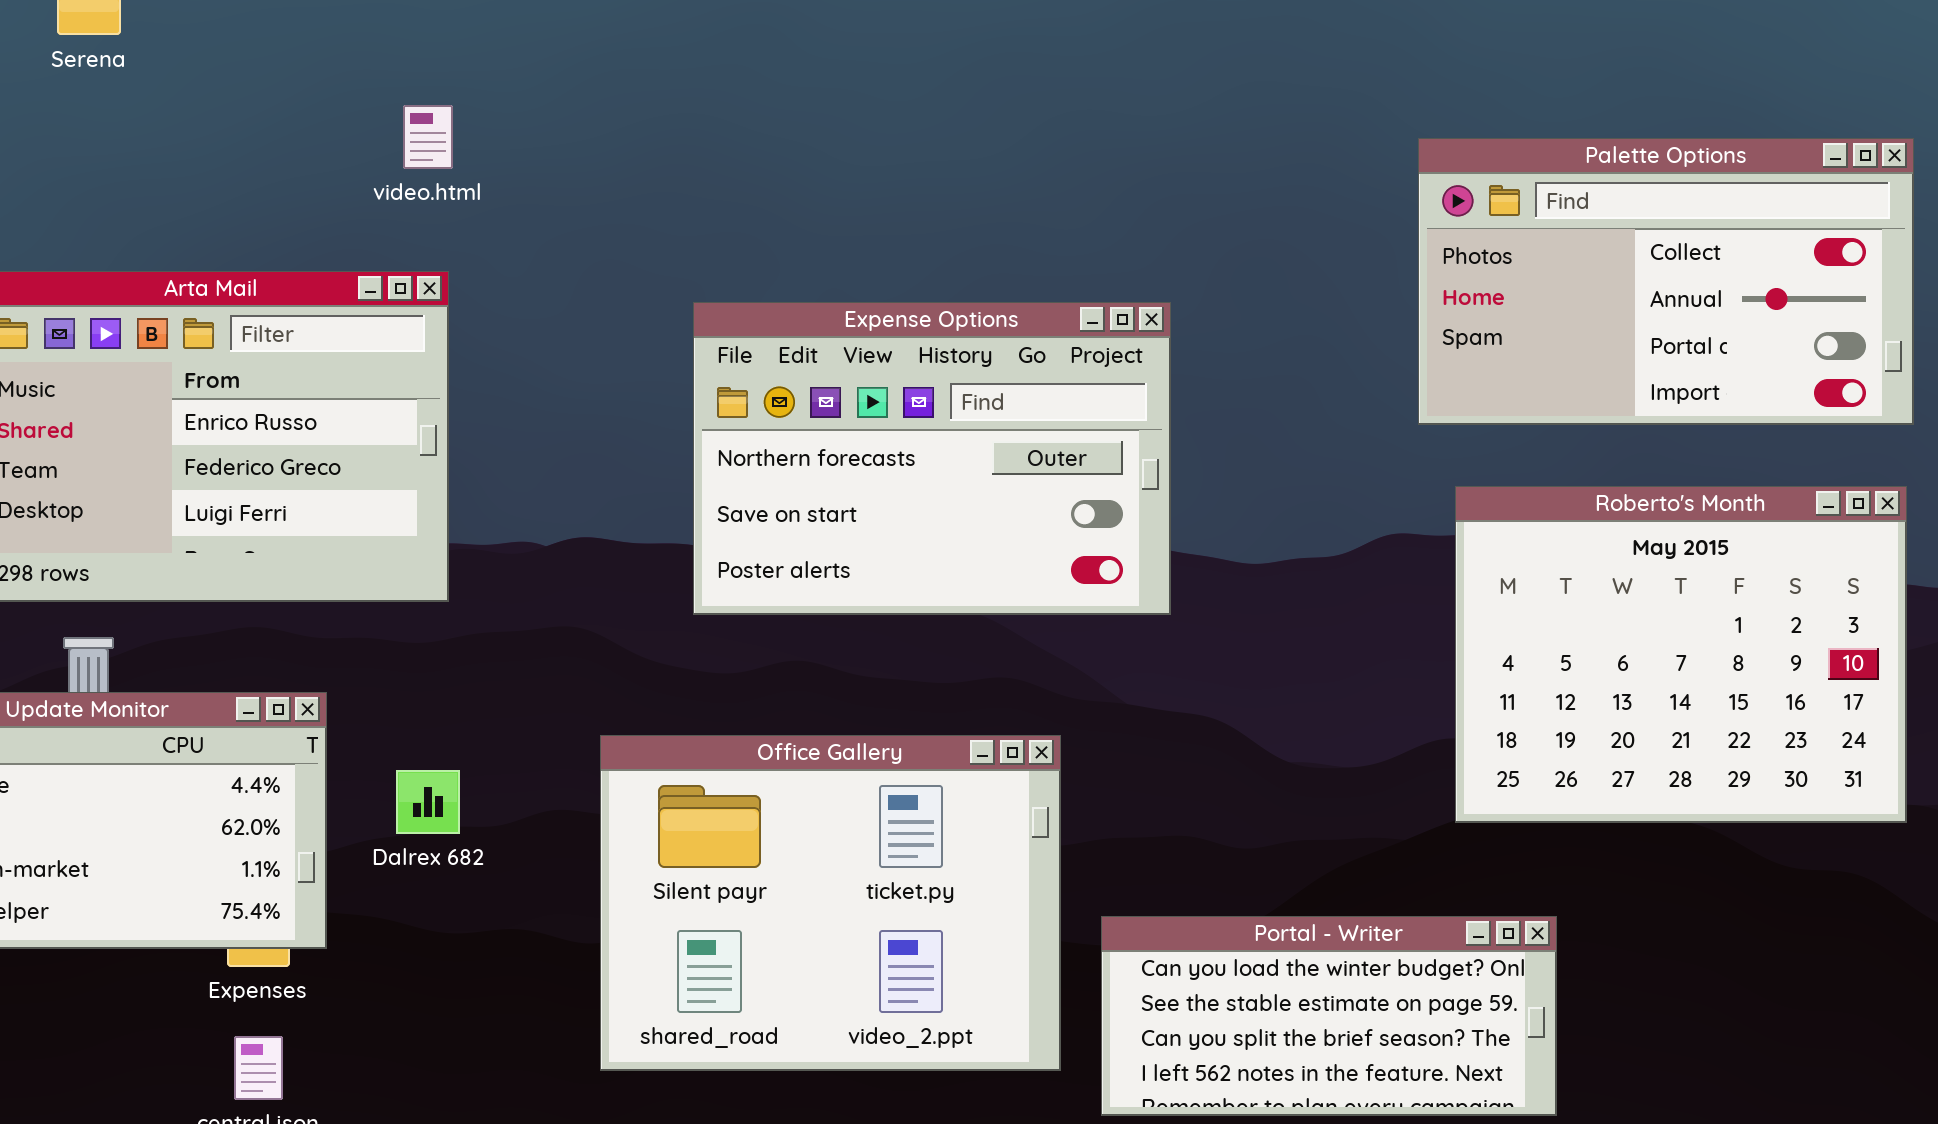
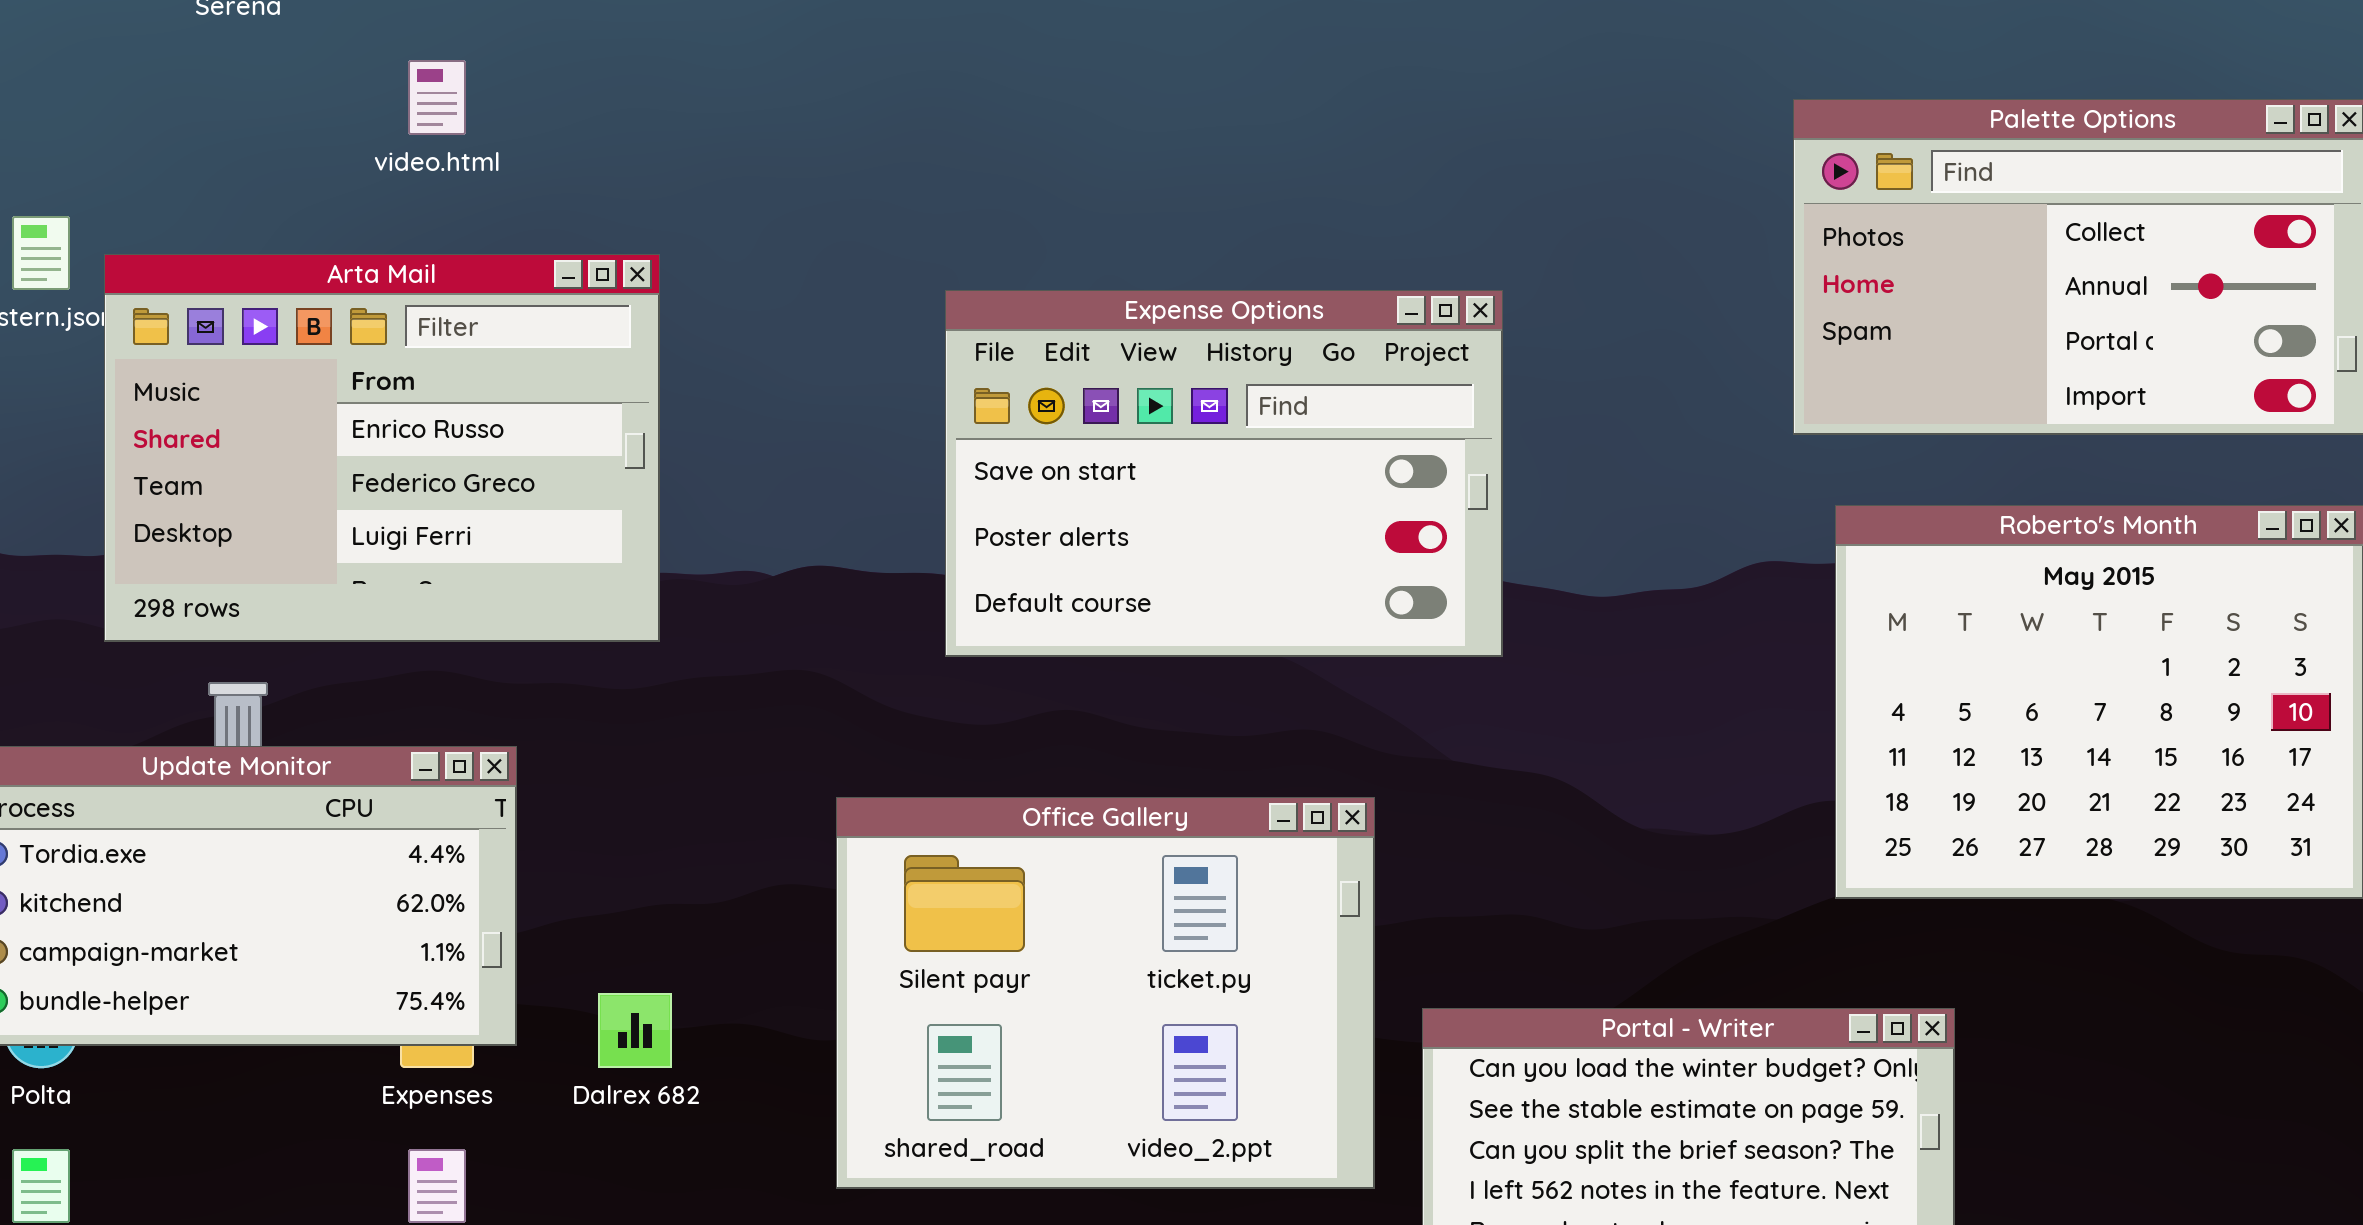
video.html: [403,105,453,169] -> [408,60,466,135], moved
Expense Options: [693,302,1171,615] -> [945,290,1503,657], scrolled down 1 row
Dalrex 682: [396,770,460,834] -> [598,993,672,1068], moved

